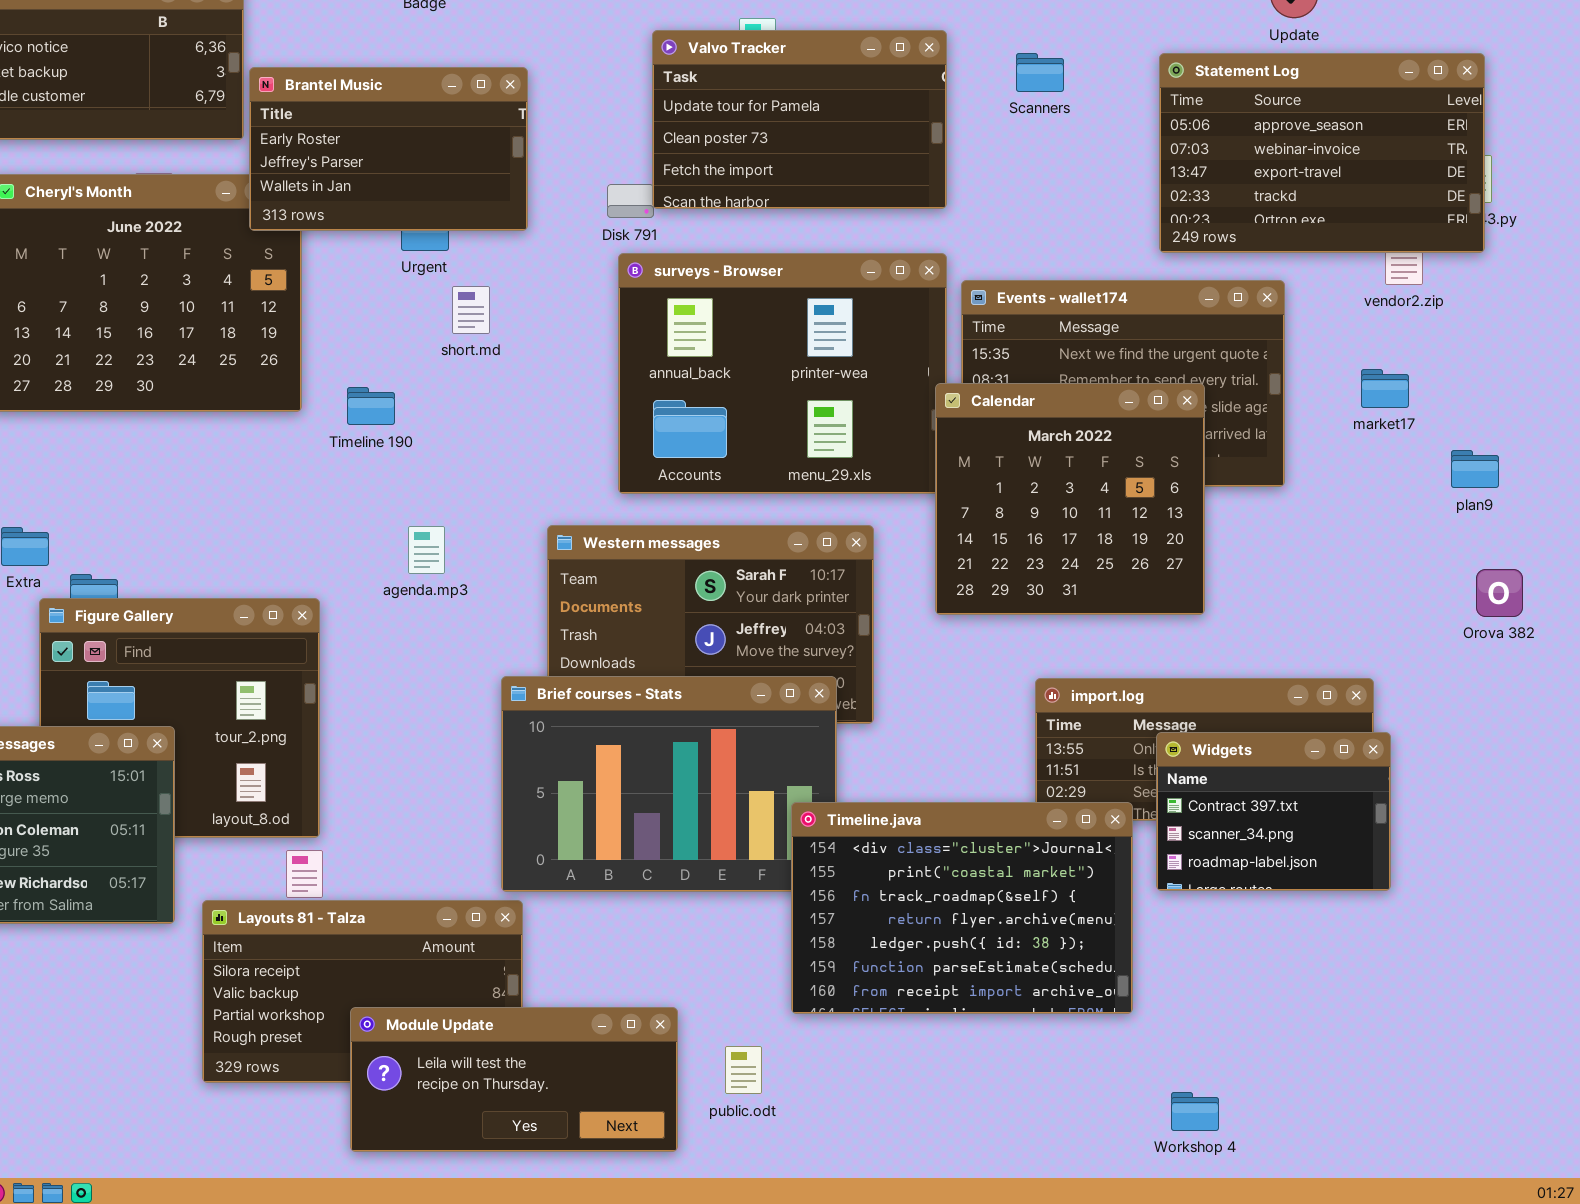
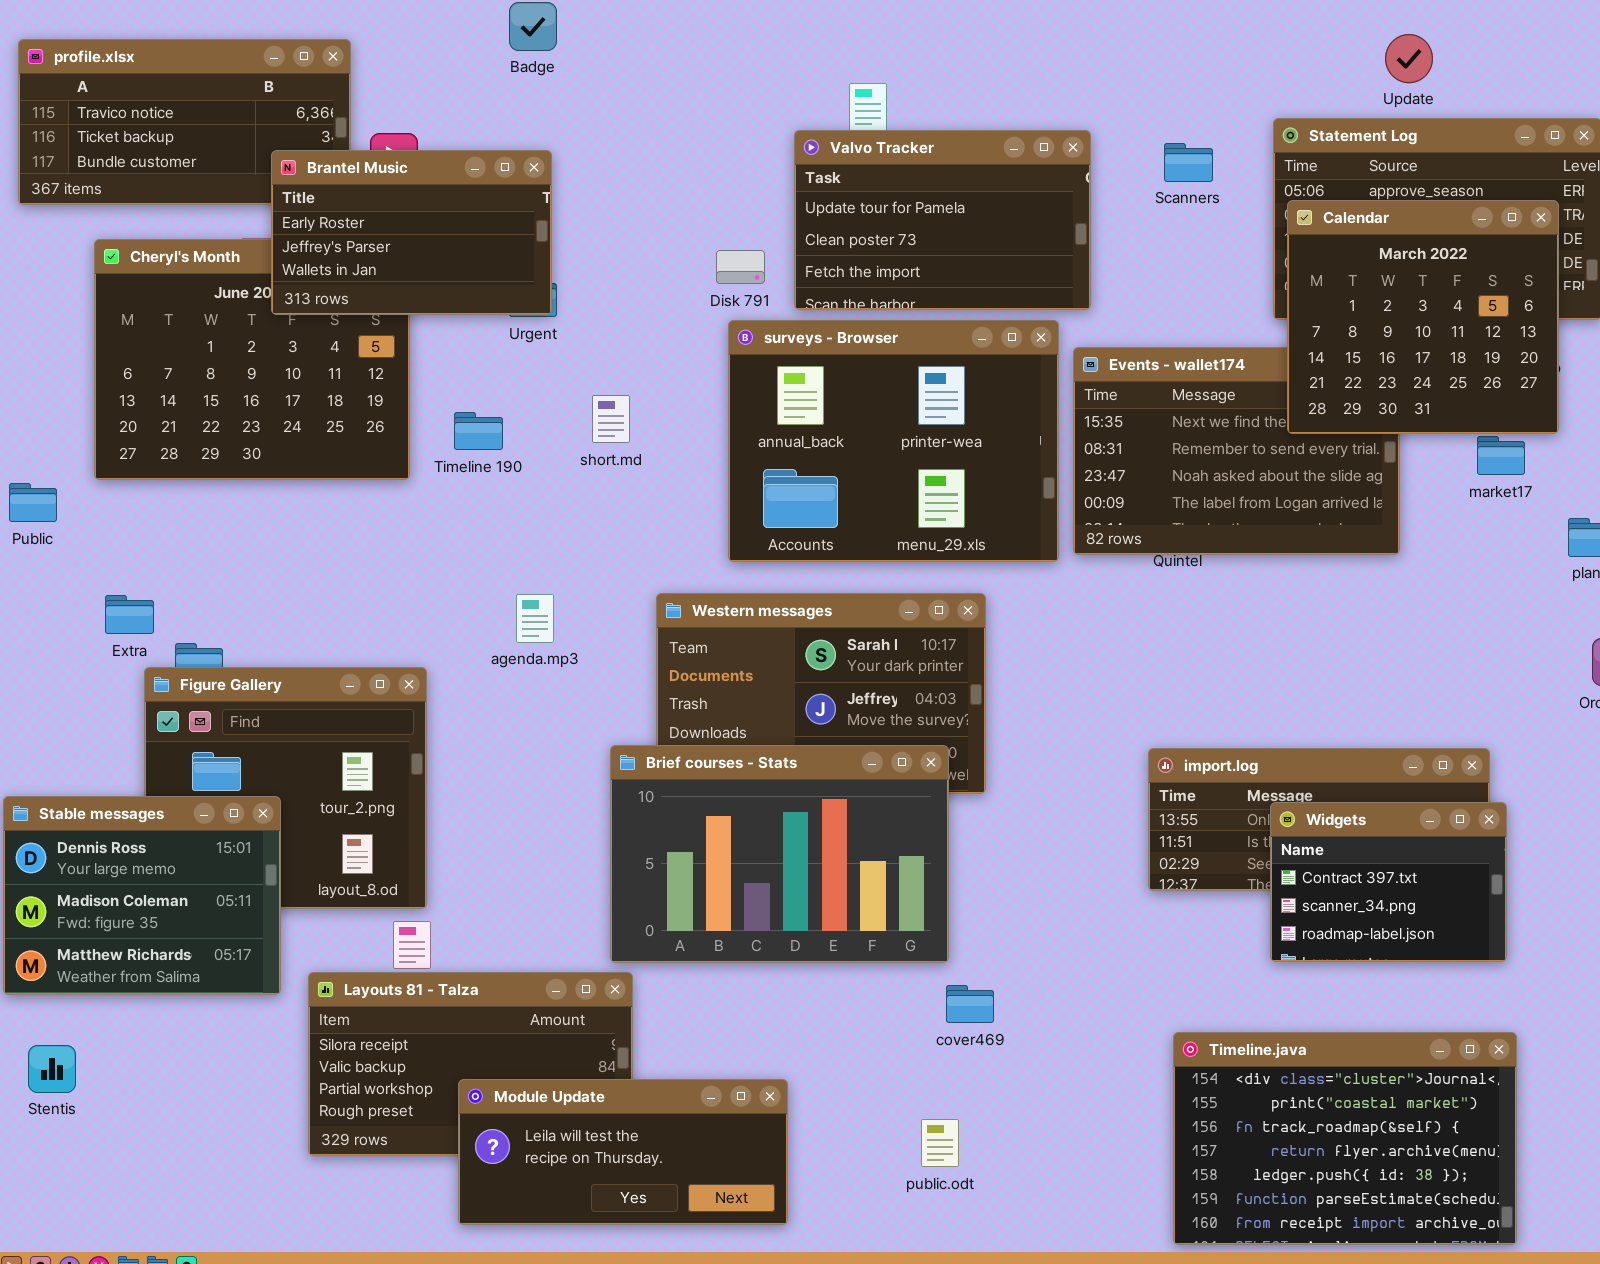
Valvo Tracker: [652,30,947,209] -> [794,130,1091,310], moved
Scanners: [1016,53,1064,92] -> [1164,143,1213,182], moved
Brantel Music: [249,67,528,231] -> [271,150,552,315], moved
short.md: [452,286,490,334] -> [592,395,630,443], moved
Calendar: [935,383,1205,615] -> [1287,200,1559,434], moved
Timeline 190: [347,387,395,425] -> [454,412,503,450], moved
Timeline.java: [791,802,1133,1014] -> [1173,1032,1517,1245], moved
public.odt: [725,1046,762,1094] -> [921,1119,959,1167], moved

